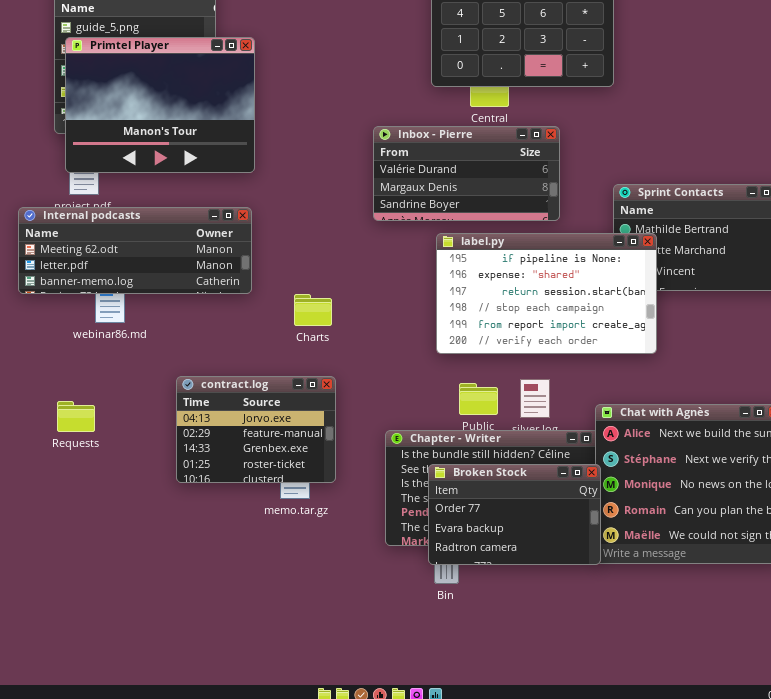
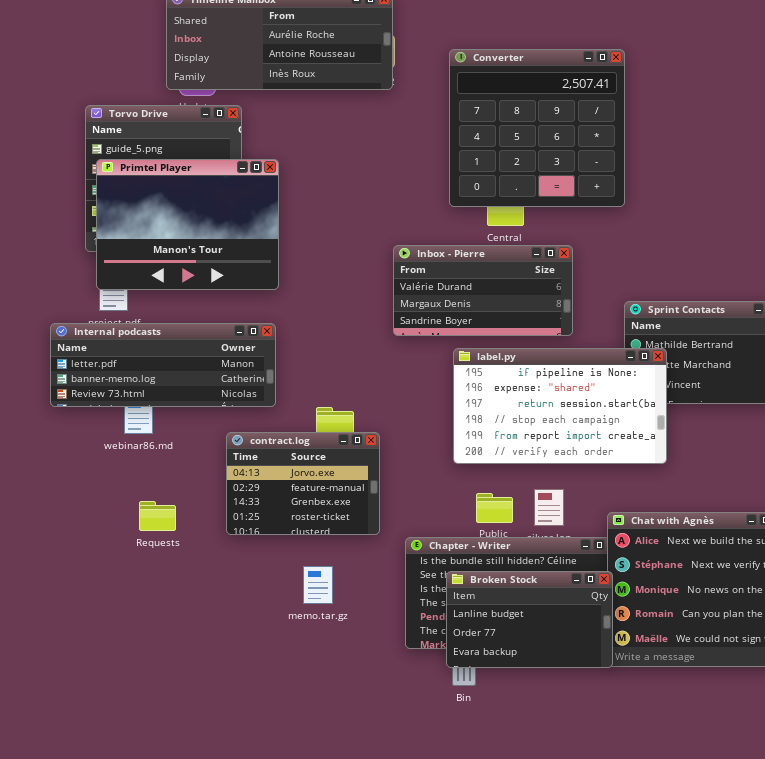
Internal podcasts: [18,207,252,294] -> [50,323,276,407], scrolled down 1 row
contract.log: [176,376,336,483] -> [226,432,380,535], moved
Requests: [57,401,95,432] -> [139,501,176,531], moved
Broken Stock: [428,464,601,565] -> [446,571,613,668], scrolled up 1 row

